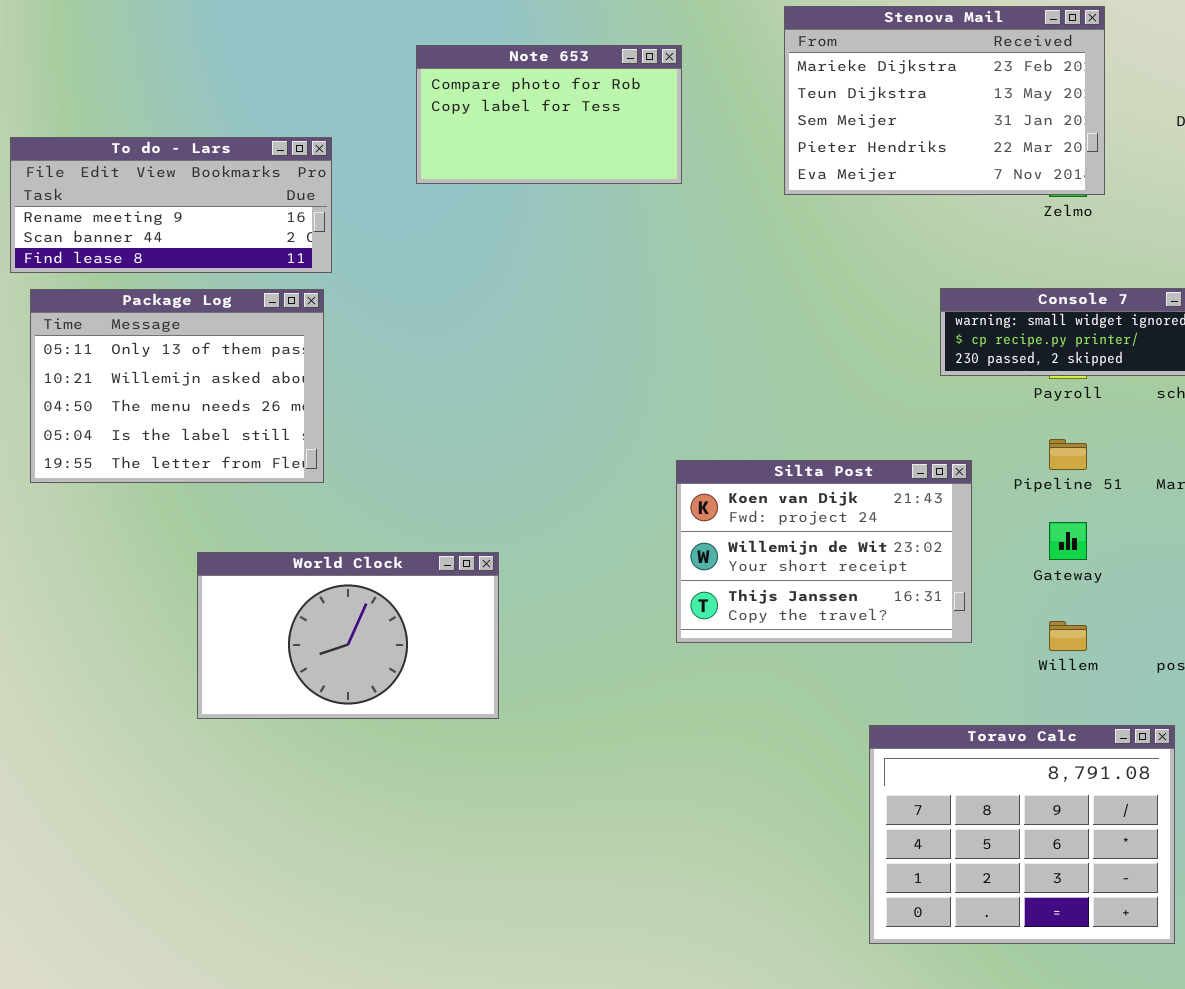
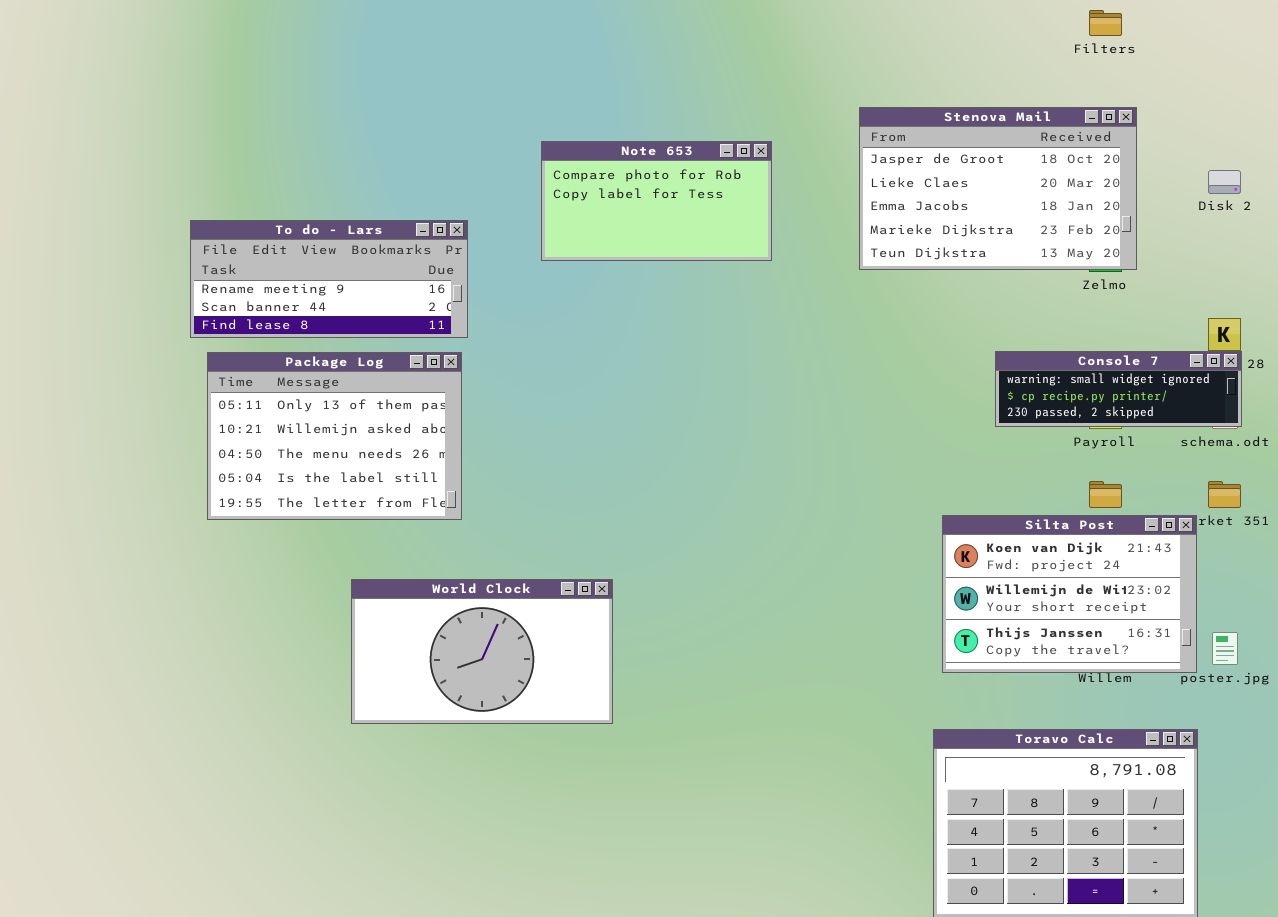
Stenova Mail: [784,6,1105,195] -> [859,107,1137,270], scrolled up 3 rows
Silta Post: [676,460,972,643] -> [942,515,1197,673], moved

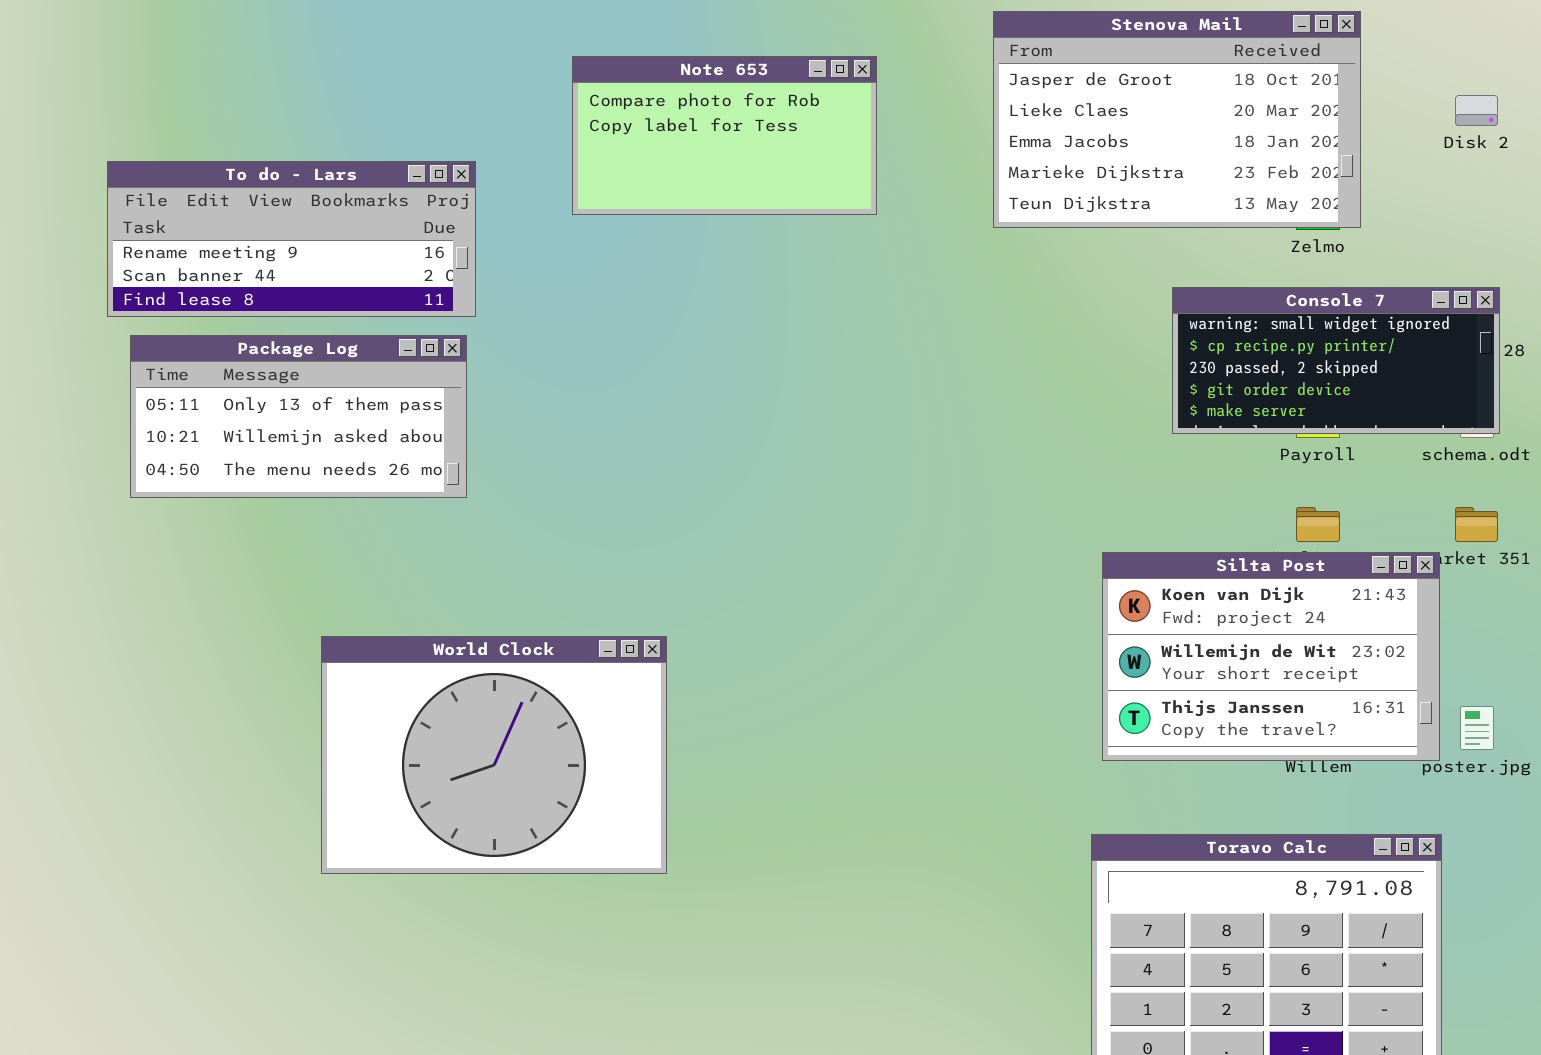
Console 7: [995,351,1242,427] -> [1172,287,1500,434], resized
Package Log: [207,352,462,520] -> [130,335,467,498], resized
World Clock: [351,579,613,724] -> [321,636,667,874], resized

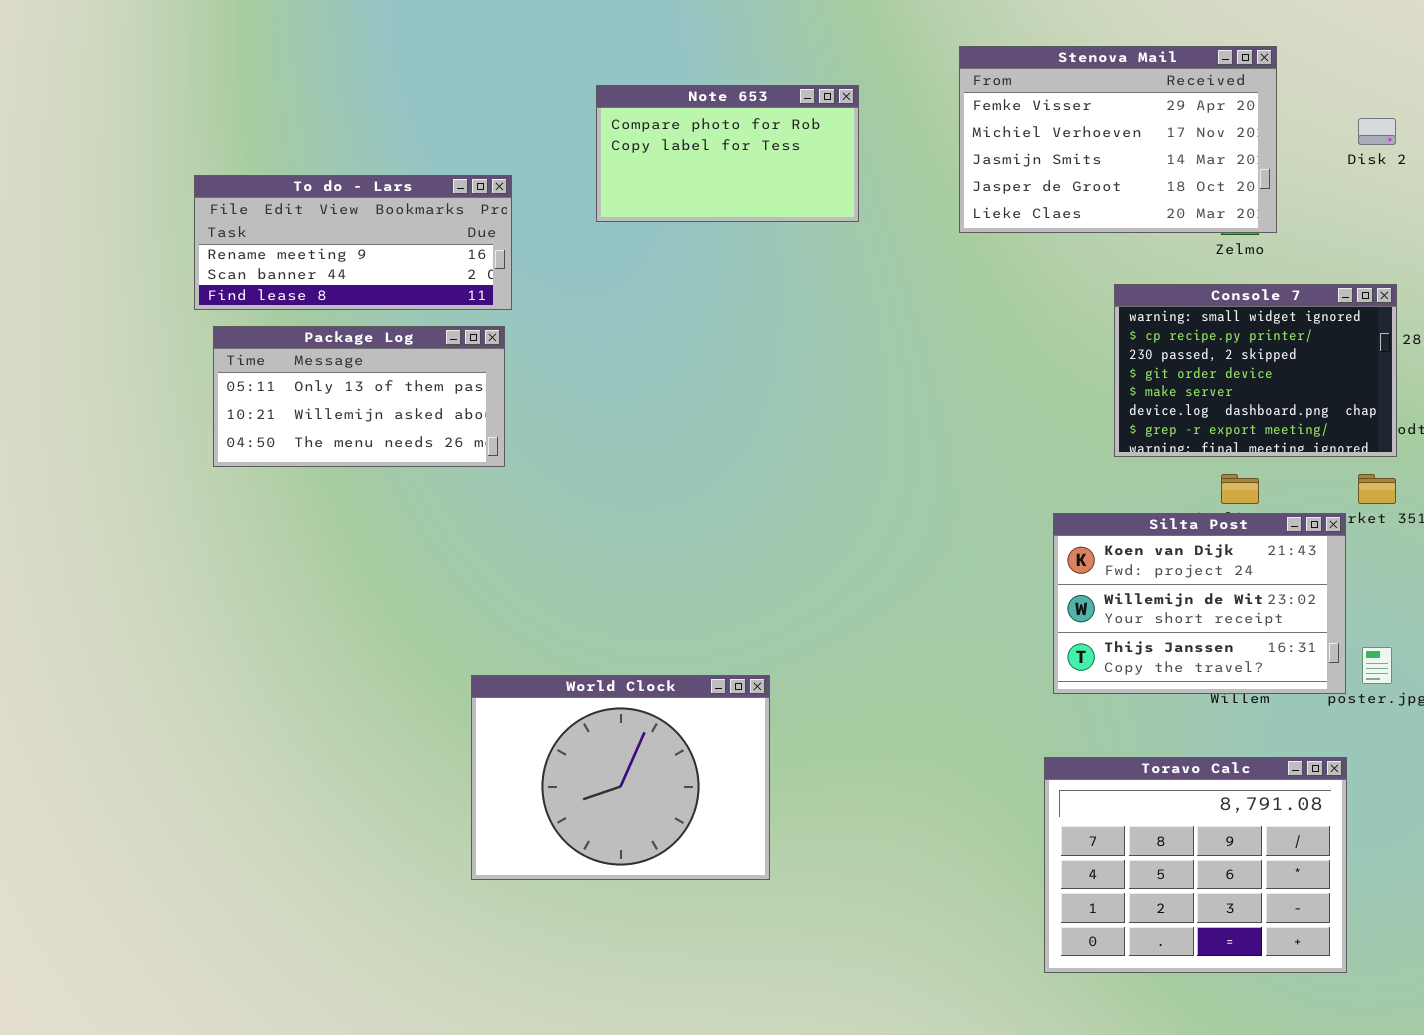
Stenova Mail: [993,11,1361,228] -> [959,46,1277,233], scrolled up 3 rows
Console 7: [1172,287,1500,434] -> [1114,284,1397,457], resized
World Clock: [321,636,667,874] -> [471,675,770,880], moved

